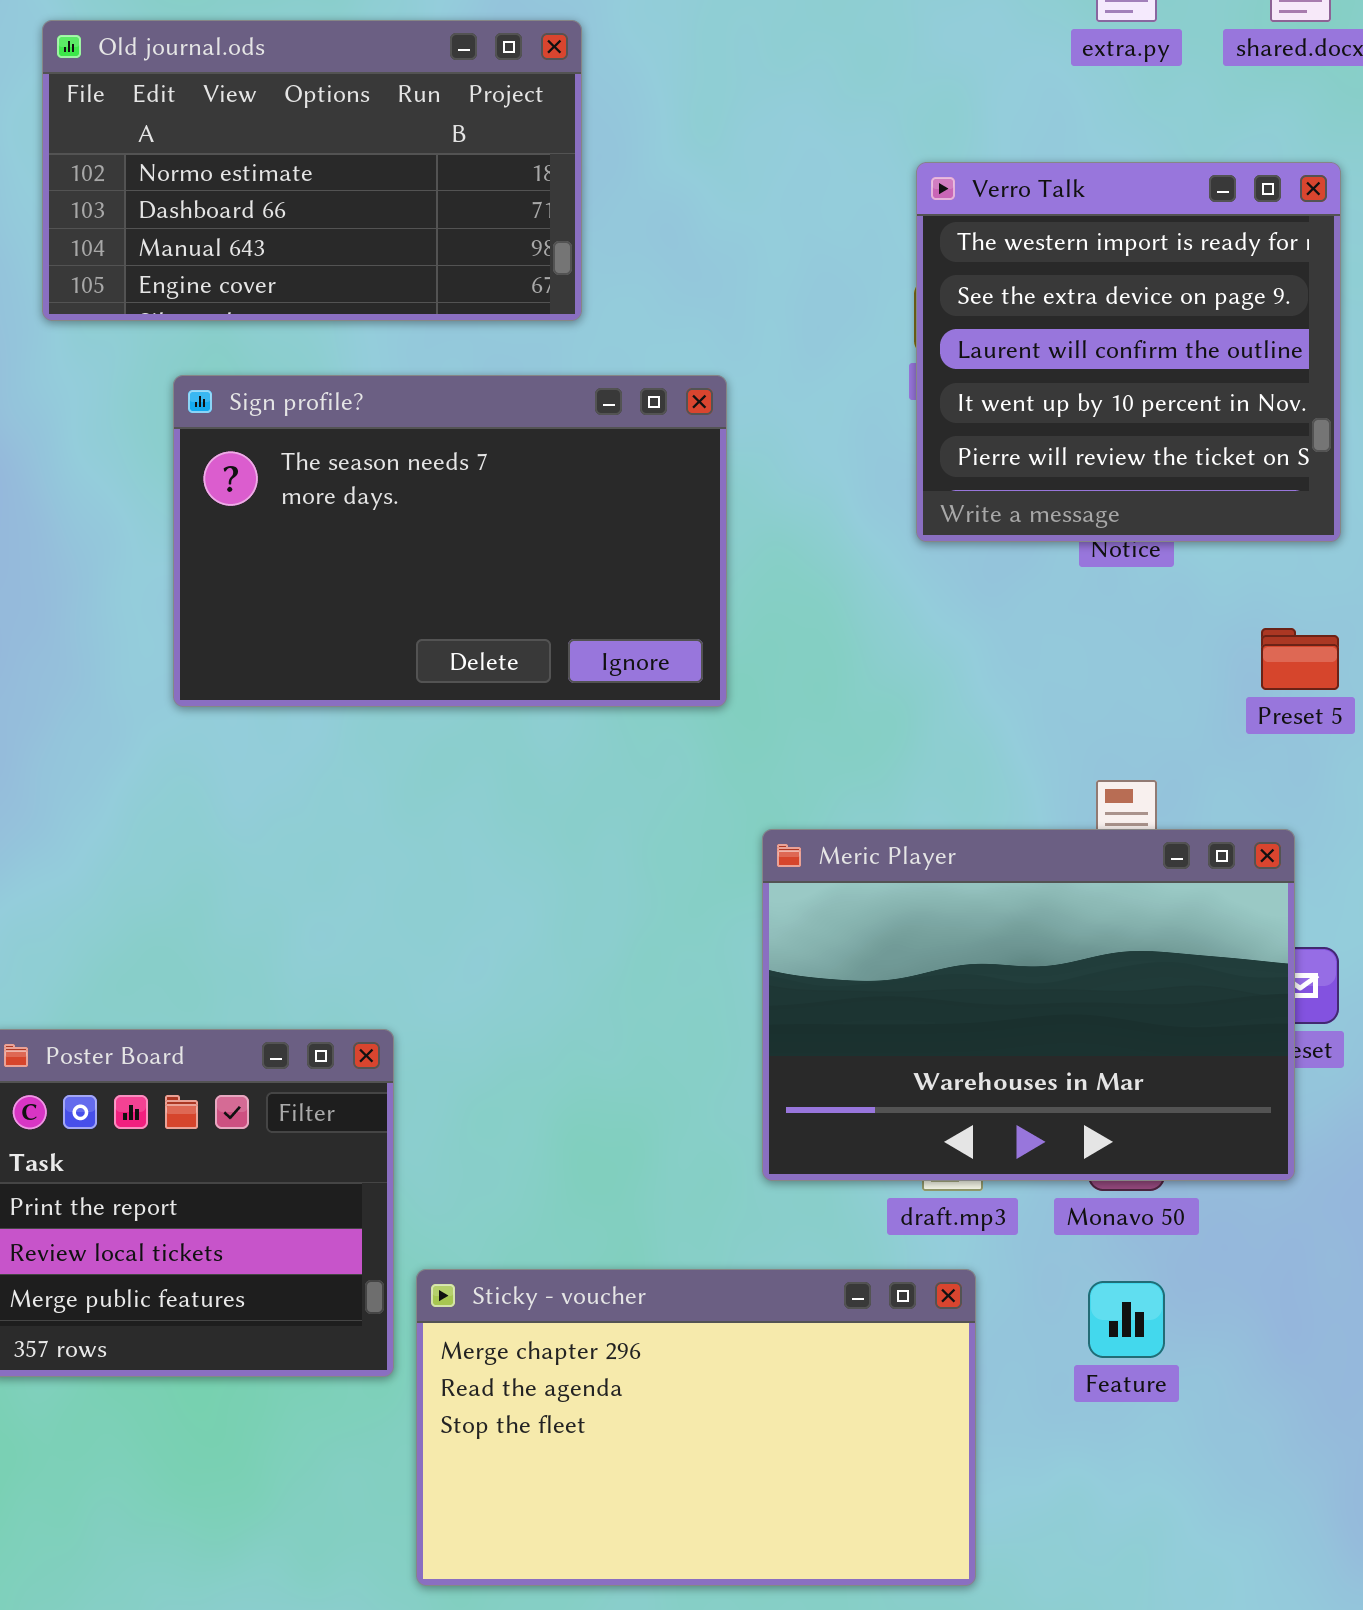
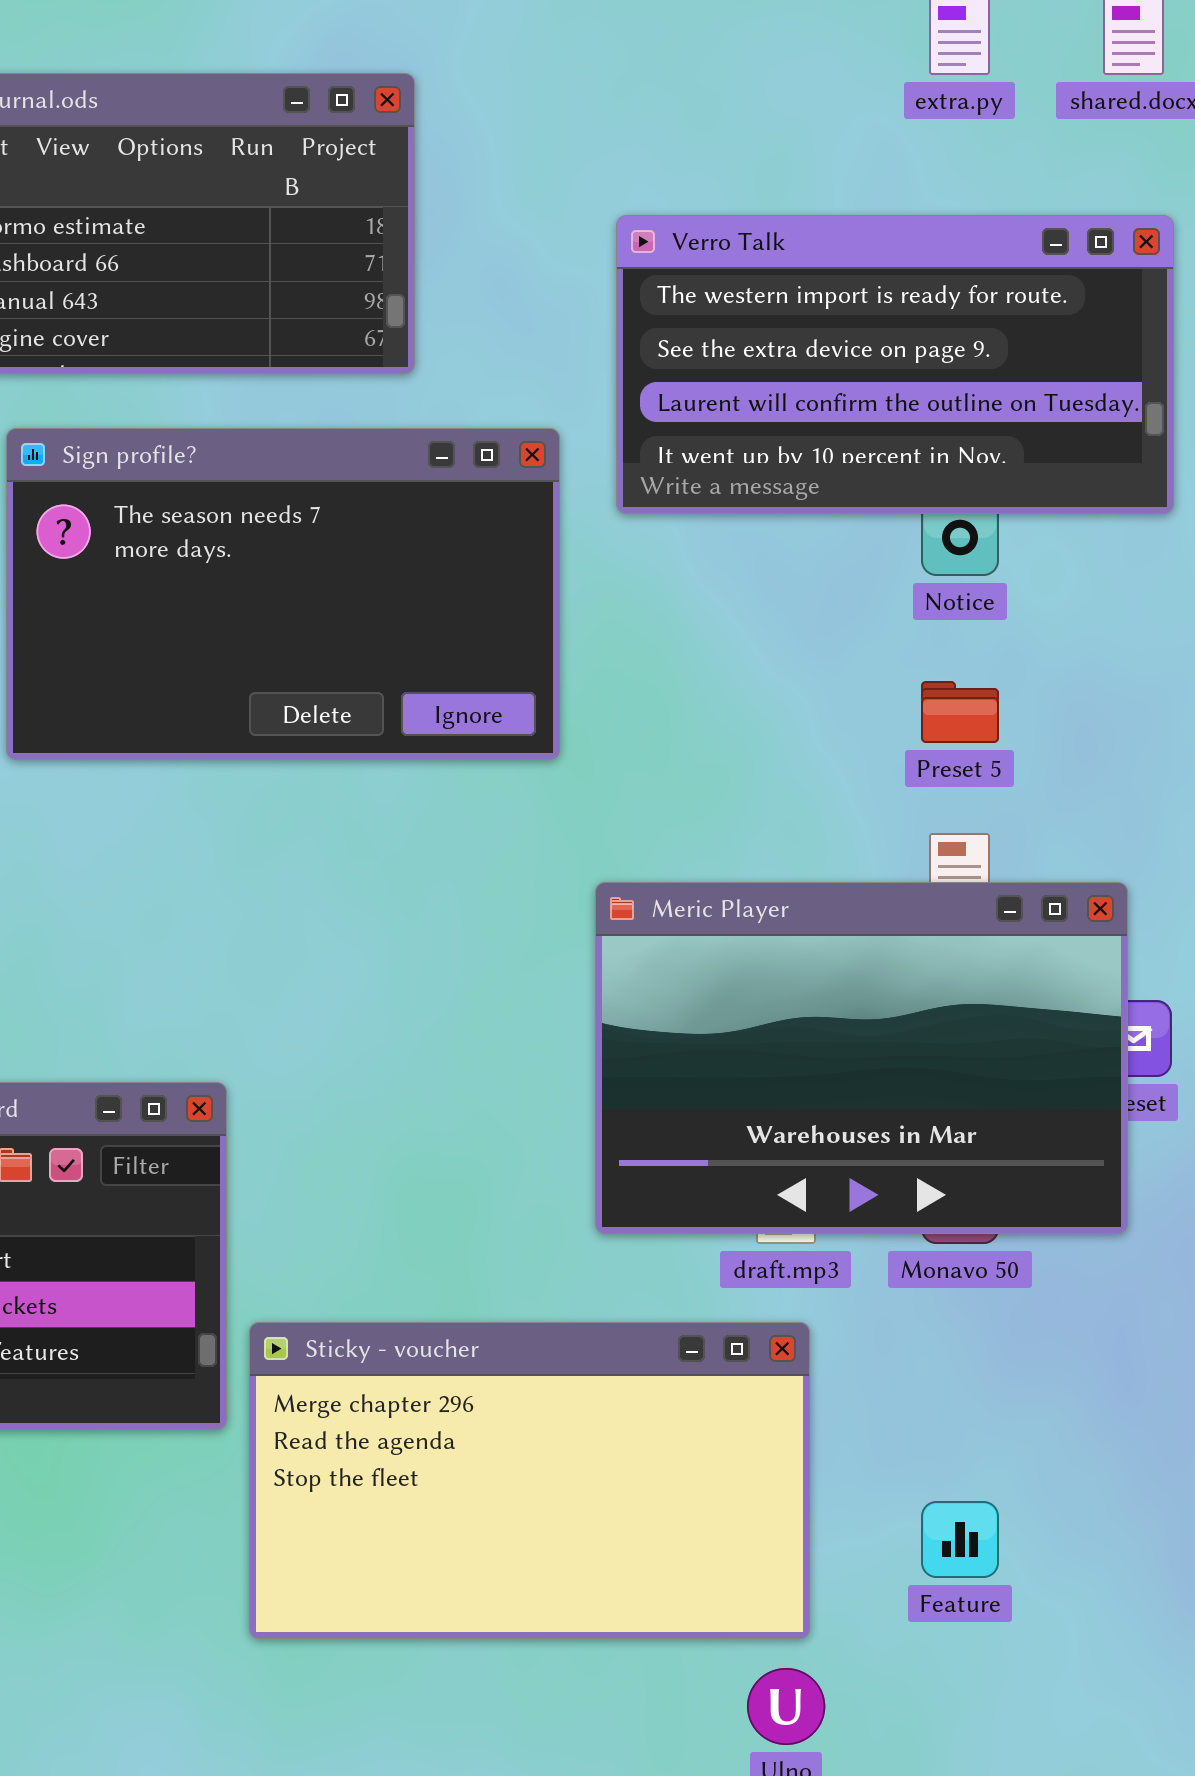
Verro Talk: [916,162,1341,542] -> [616,215,1174,514], resized
Preset 5: [1261,628,1339,690] -> [921,681,999,743], moved
Feature: [1088,1281,1165,1358] -> [921,1501,999,1578], moved

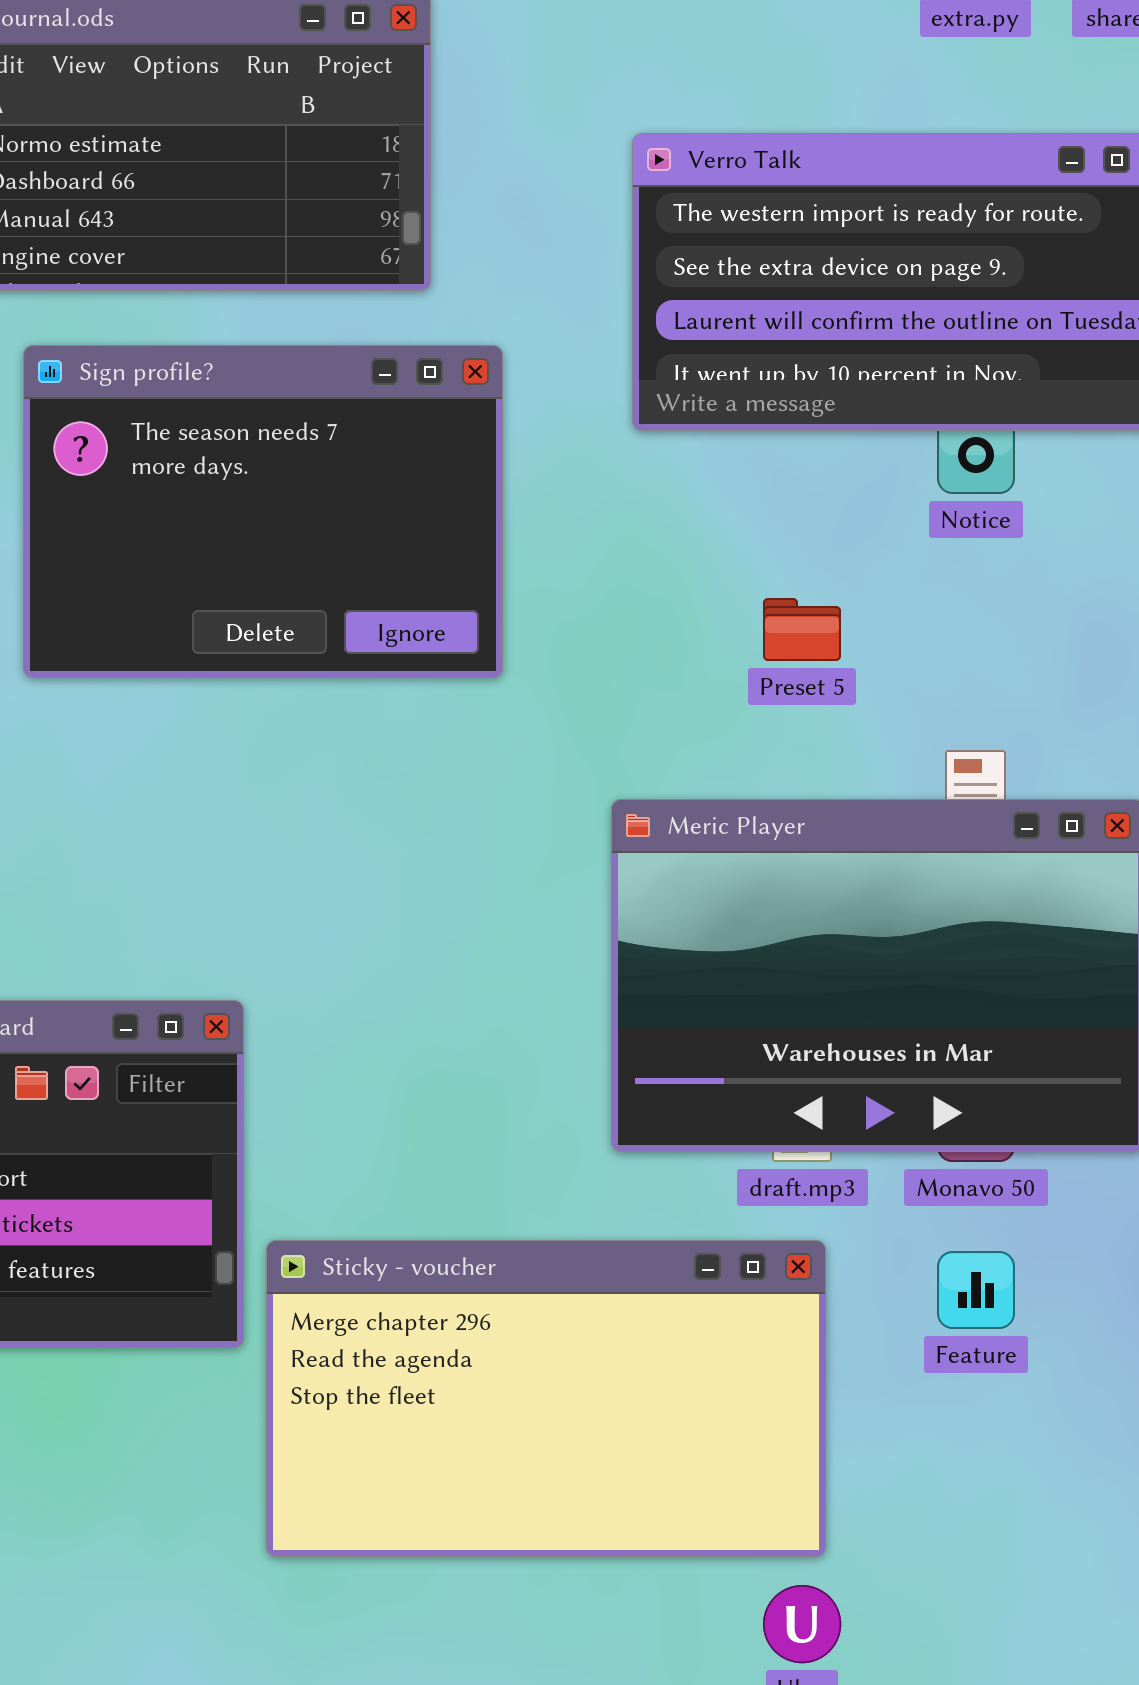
Sign profile?: [6,428,560,760] -> [23,345,503,678], resized
Preset 5: [921,681,999,743] -> [763,598,841,661], moved
Feature: [921,1501,999,1578] -> [937,1251,1015,1329], moved

